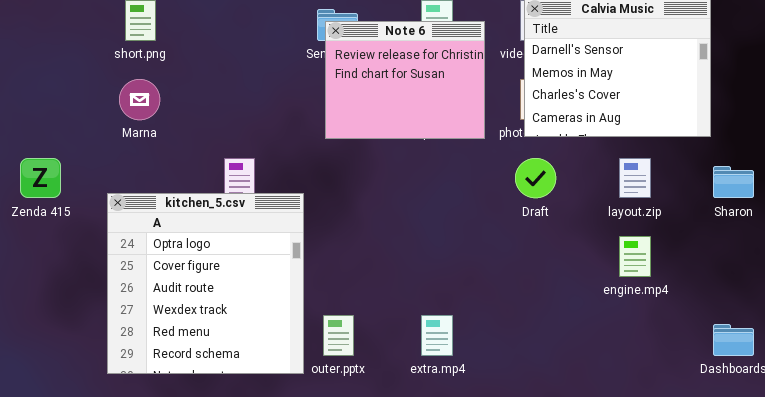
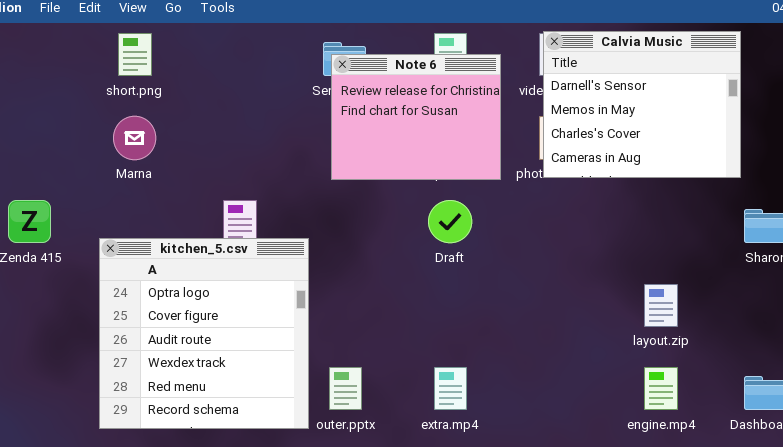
Draft: [515,158,556,198] -> [428,200,472,243], moved
layout.zip: [619,158,651,198] -> [644,284,678,327], moved
engine.mp4: [619,236,651,277] -> [644,367,678,410], moved

